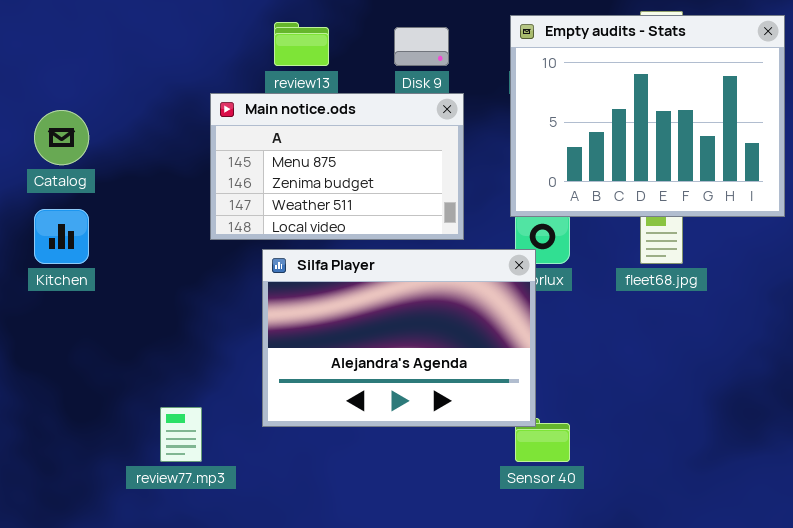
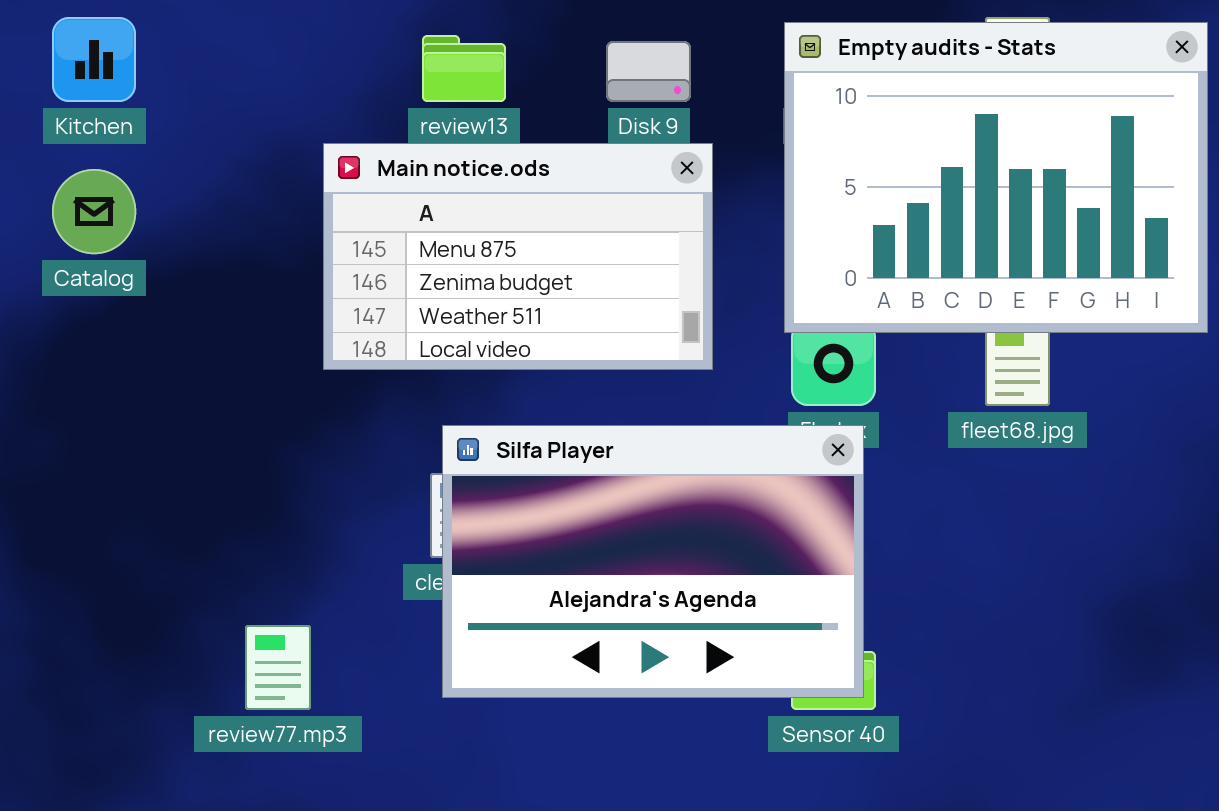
Kitchen: [34,209,89,264] -> [52,17,136,102], moved
Silfa Player: [262,249,536,427] -> [442,425,864,698], moved

